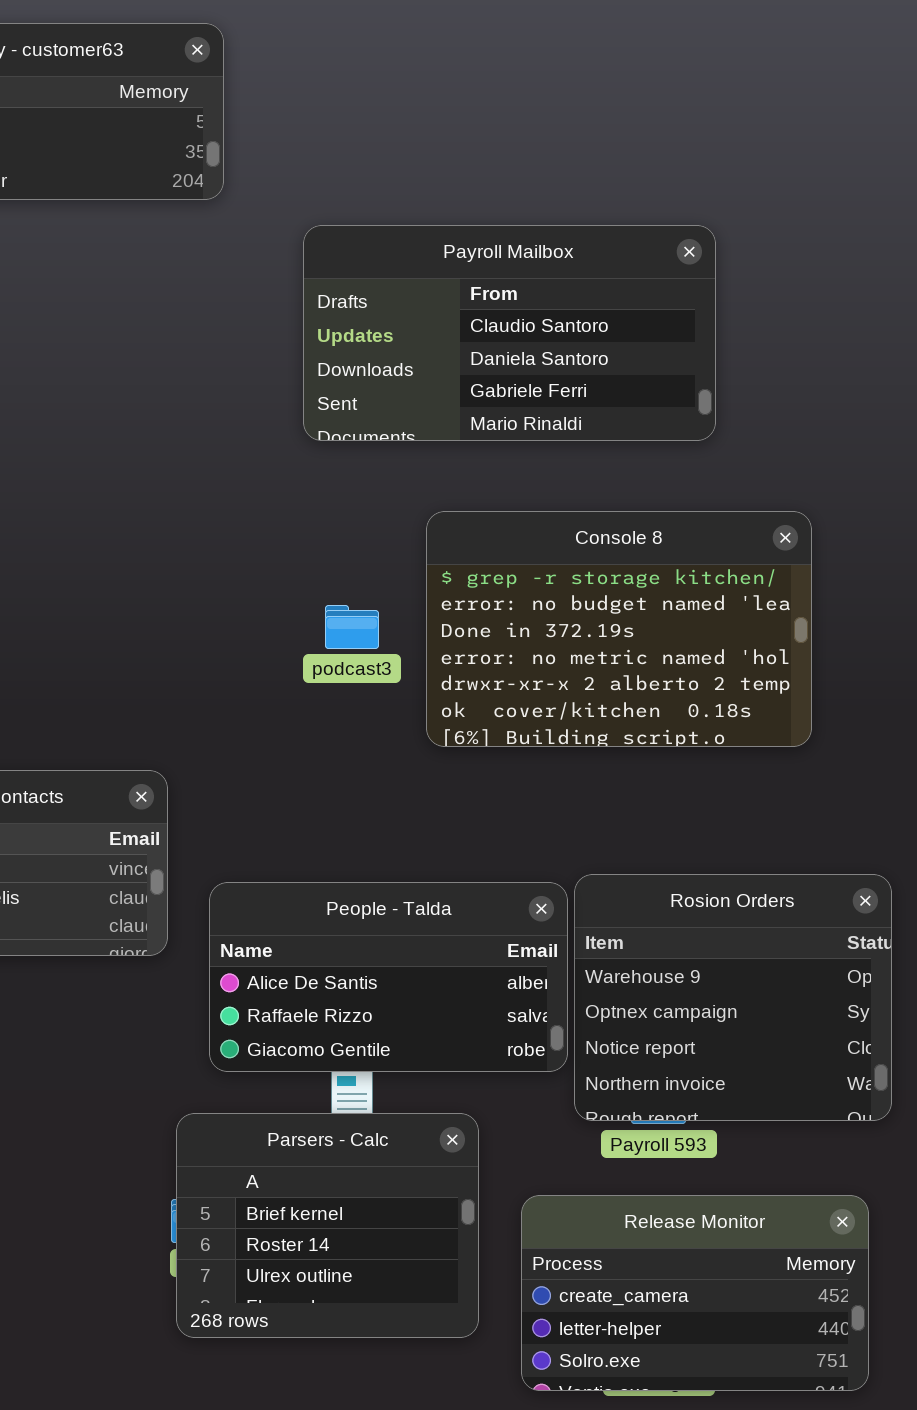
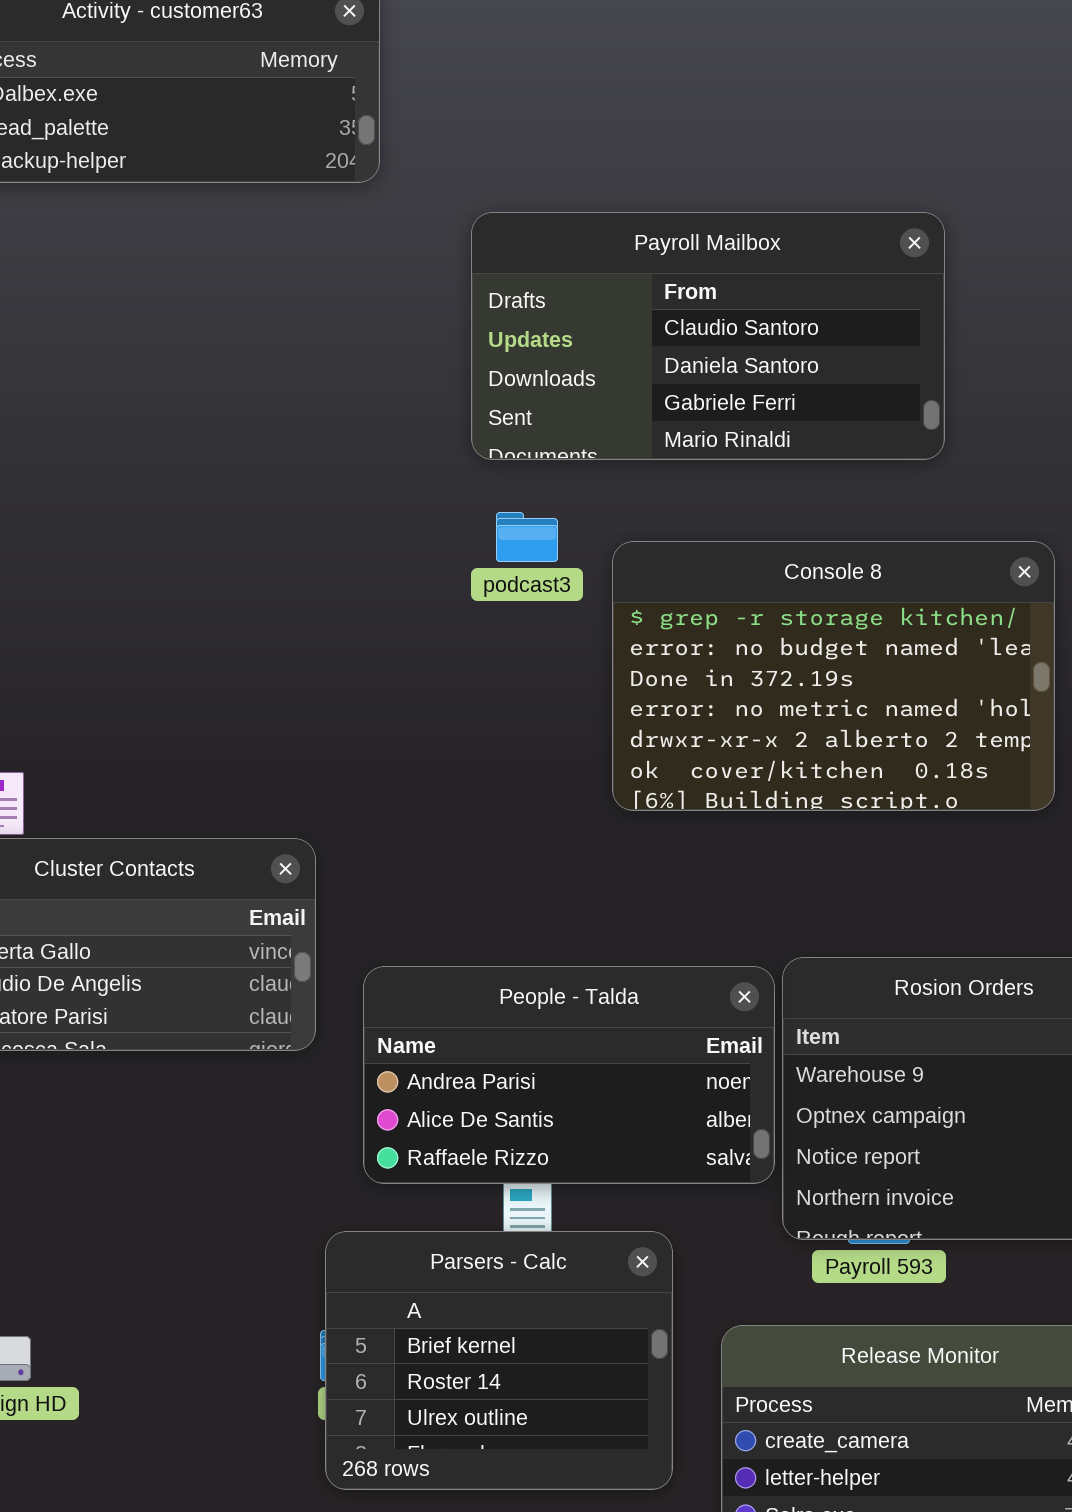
podcast3: [325,605,379,649] -> [496,512,558,562], moved
People - Talda: [209,882,568,1072] -> [363,966,775,1184], scrolled up 1 row

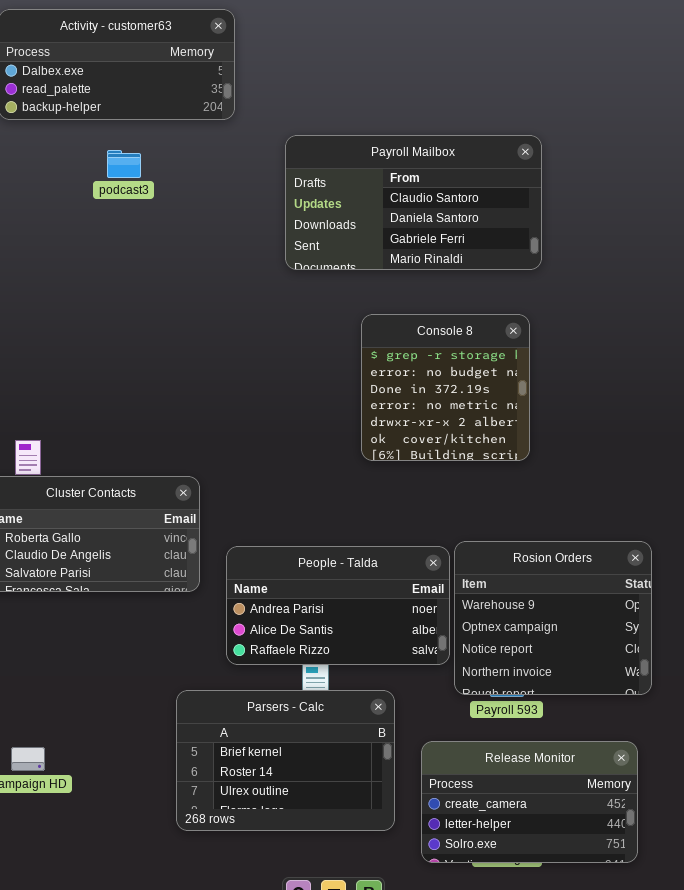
podcast3: [496,512,558,562] -> [107,150,141,178], moved
Console 8: [612,541,1055,811] -> [361,314,530,461], resized
Parsers - Calc: [325,1231,673,1490] -> [176,690,395,831], resized

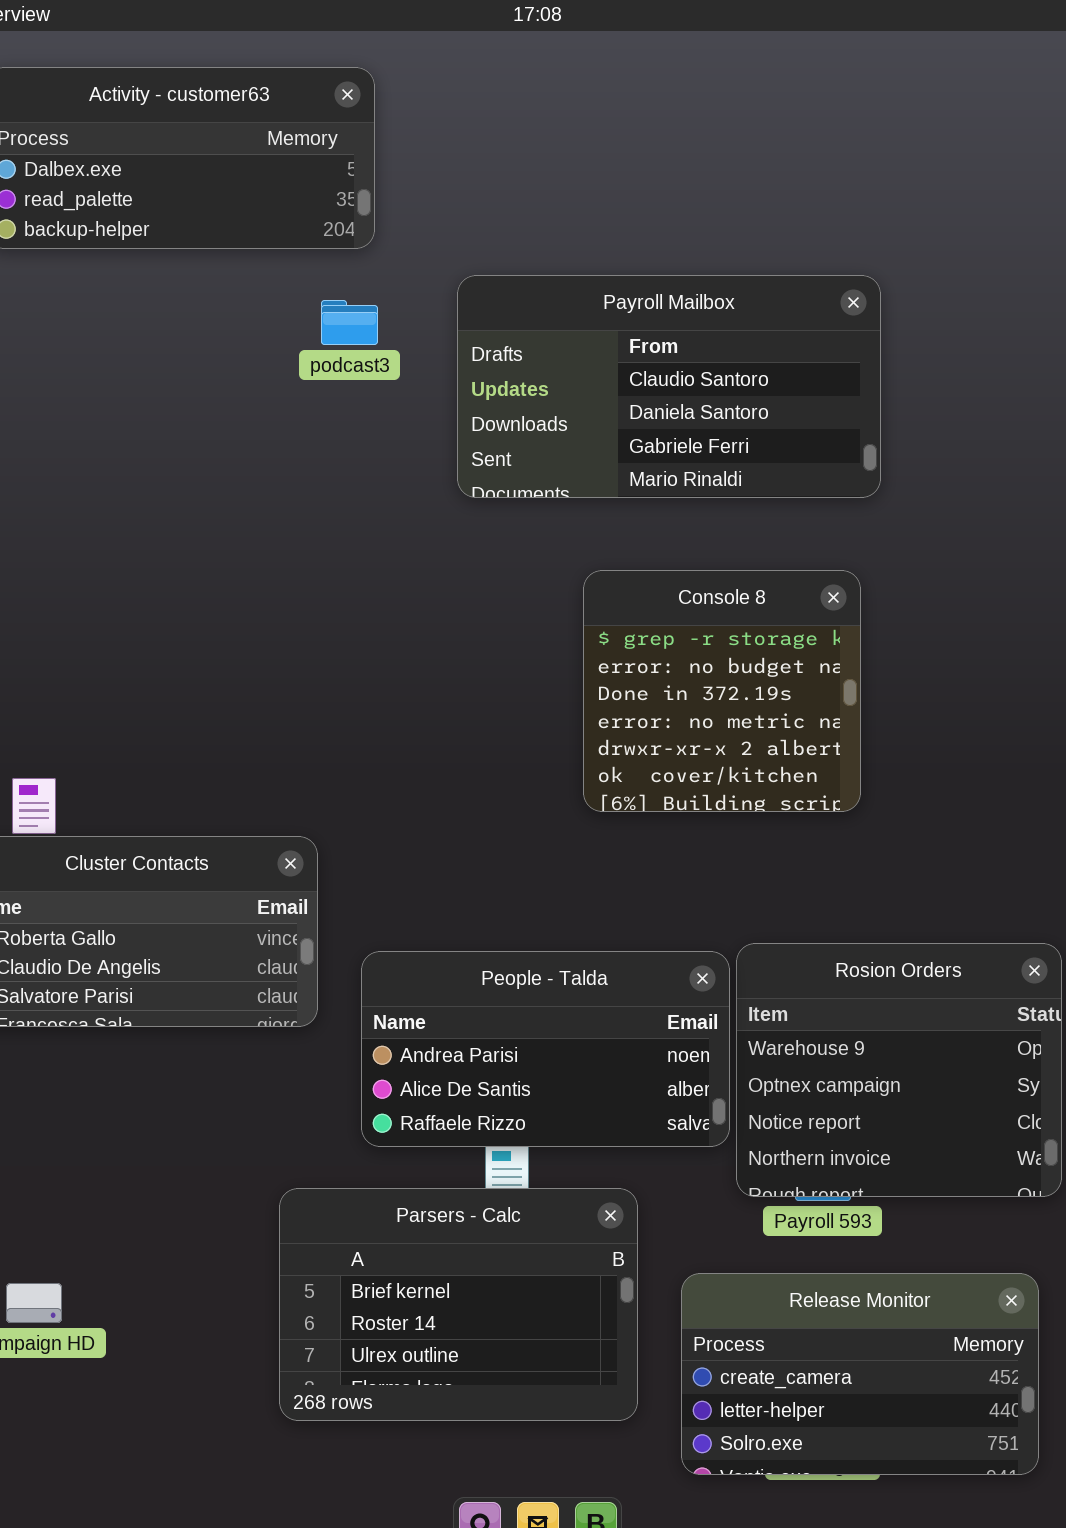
podcast3: [107,150,141,178] -> [321,300,378,345], moved

